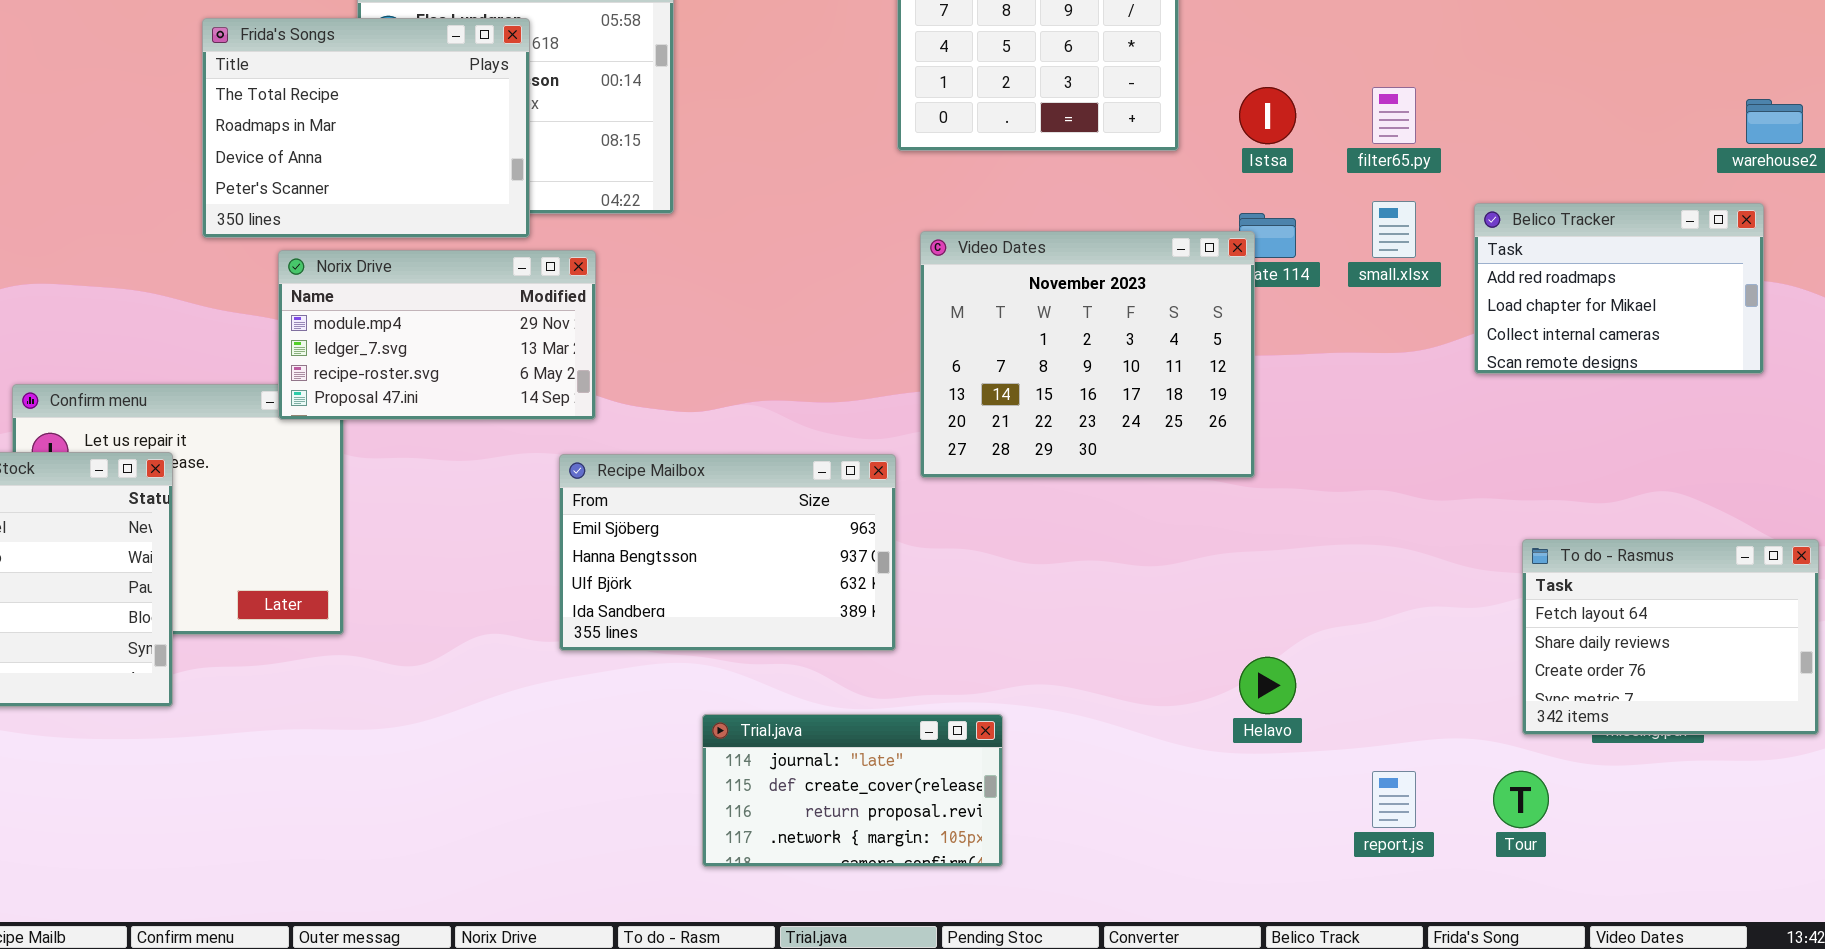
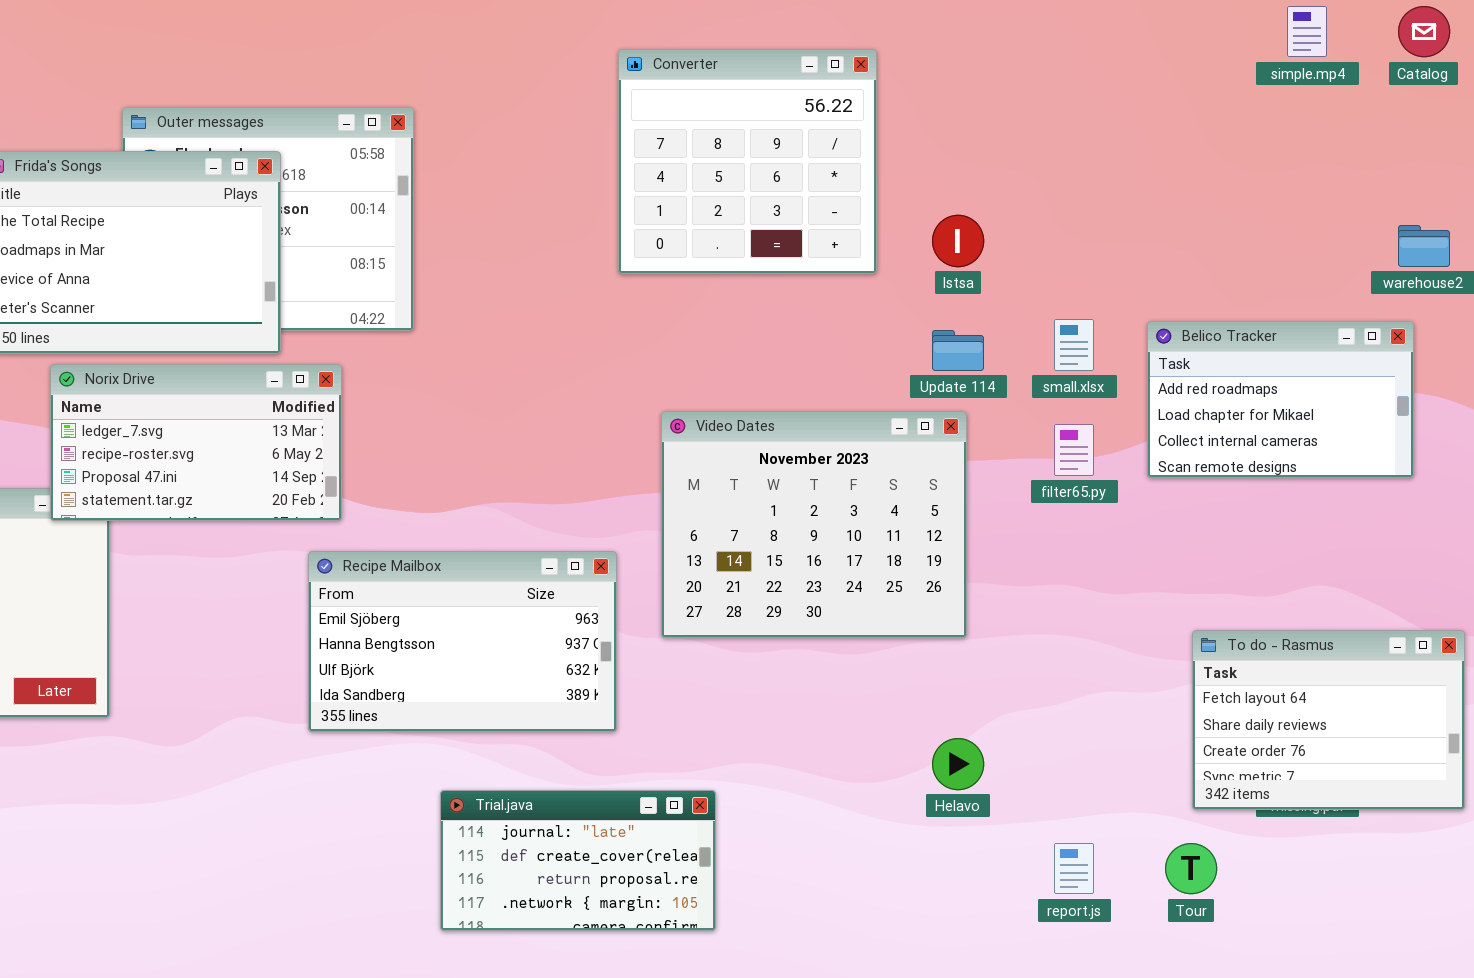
filter65.py: [1372,87,1416,144] -> [1054,424,1094,476], moved
Video Dates: [920,231,1255,478] -> [661,411,967,638], moved
Norix Drive: [278,250,596,420] -> [50,364,342,521], scrolled down 1 row

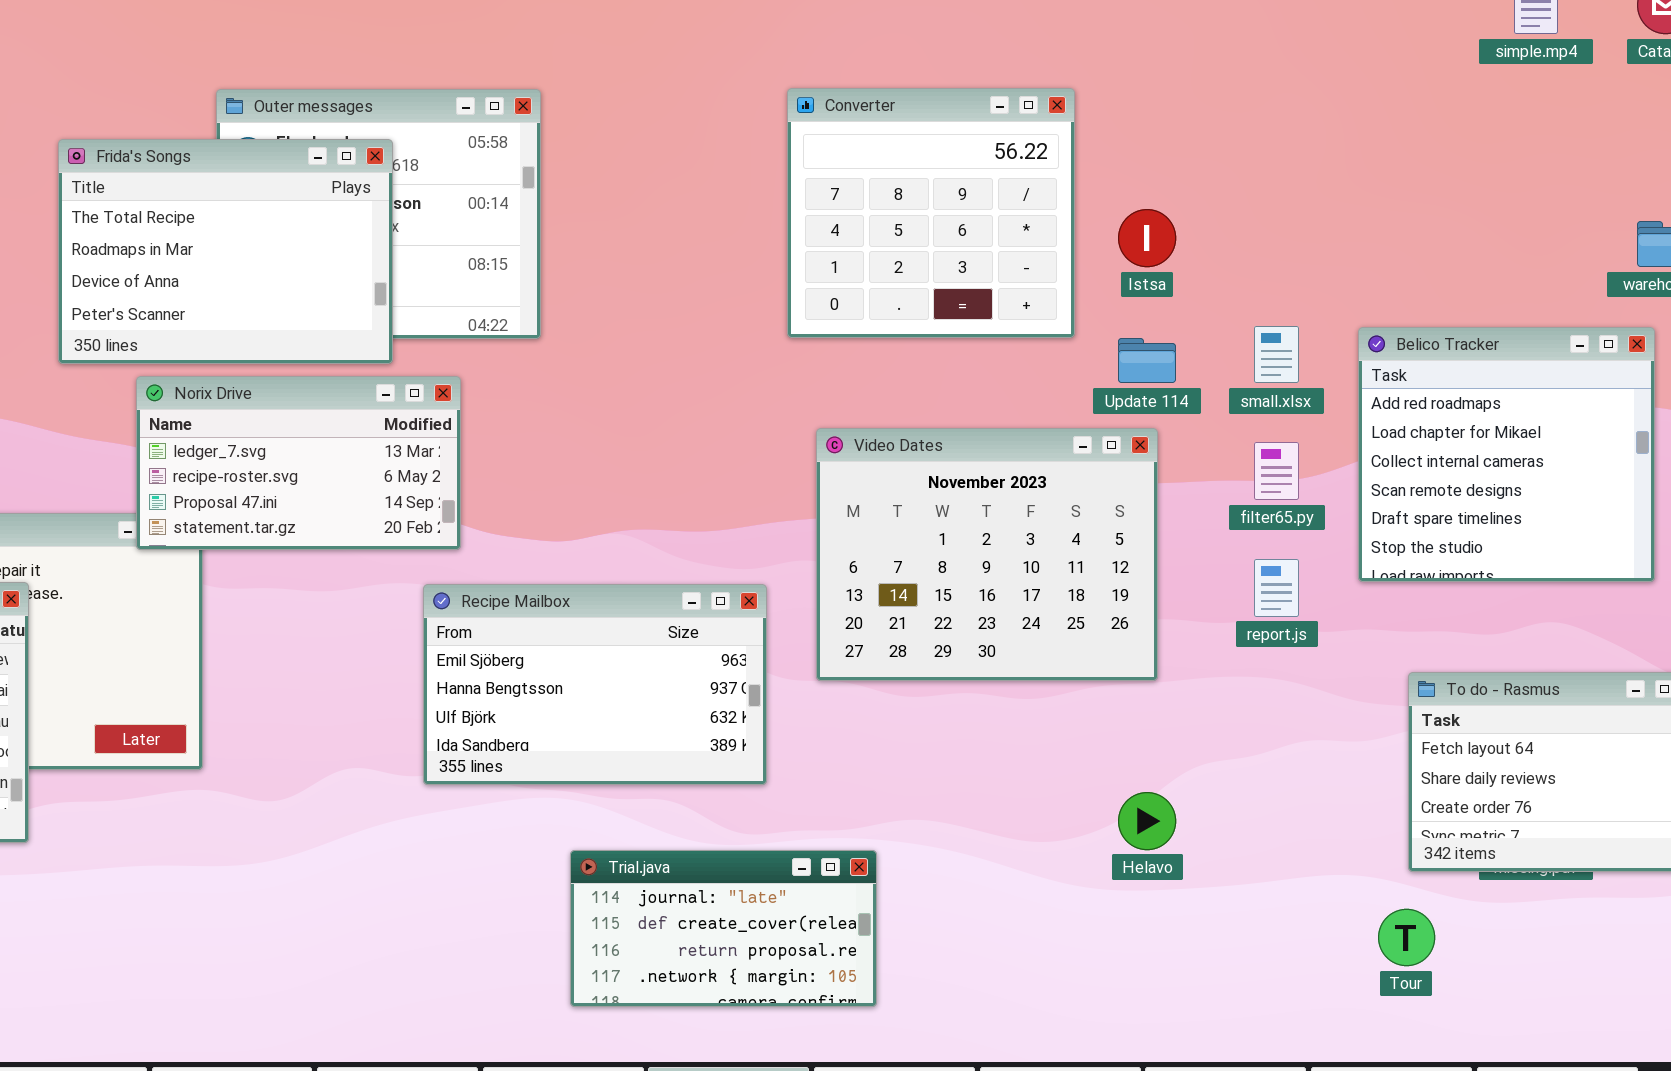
Converter: [618,49,877,274] -> [787,88,1075,338], moved
Belico Tracker: [1147,321,1414,478] -> [1358,327,1655,582], resized
report.js: [1054,843,1094,894] -> [1254,559,1299,617], moved

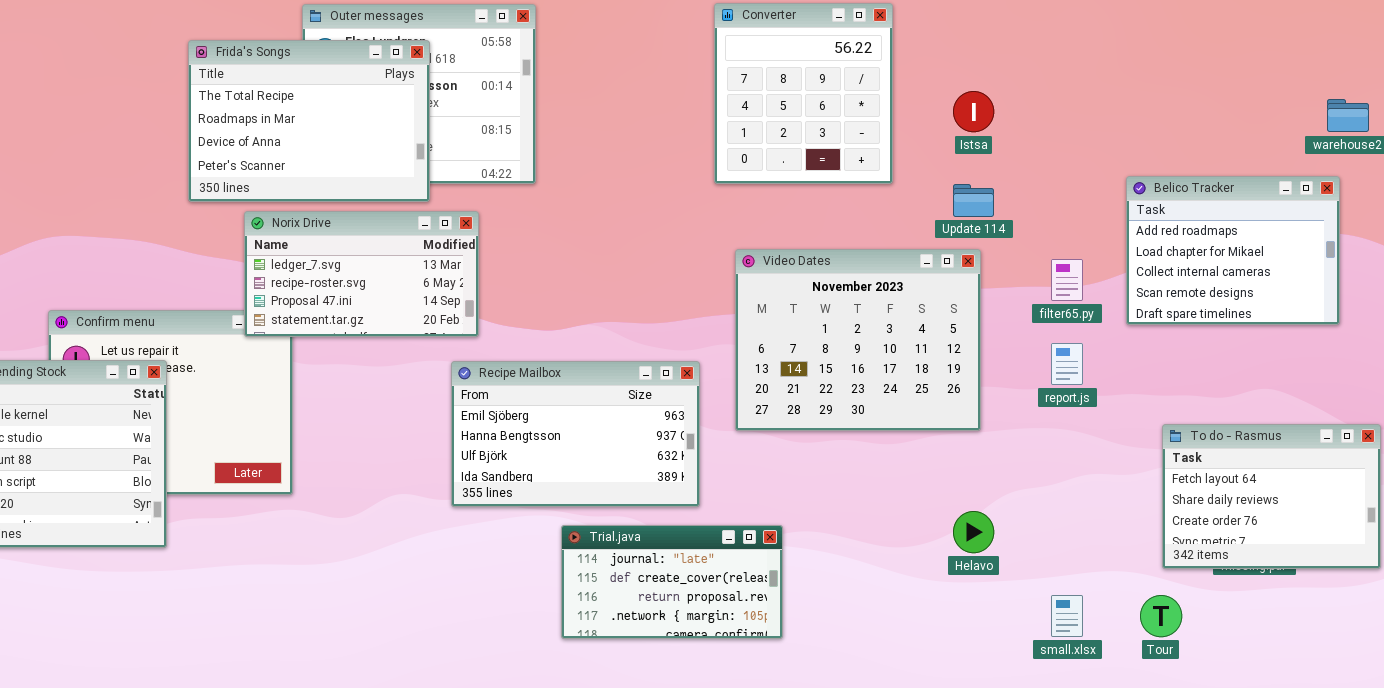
Converter: [787,88,1075,338] -> [714,3,893,184], resized
small.xlsx: [1254,326,1299,383] -> [1051,595,1083,637], moved
Belico Tracker: [1358,327,1655,582] -> [1126,176,1340,325], resized
Trial.java: [570,850,877,1007] -> [561,525,783,639], moved

